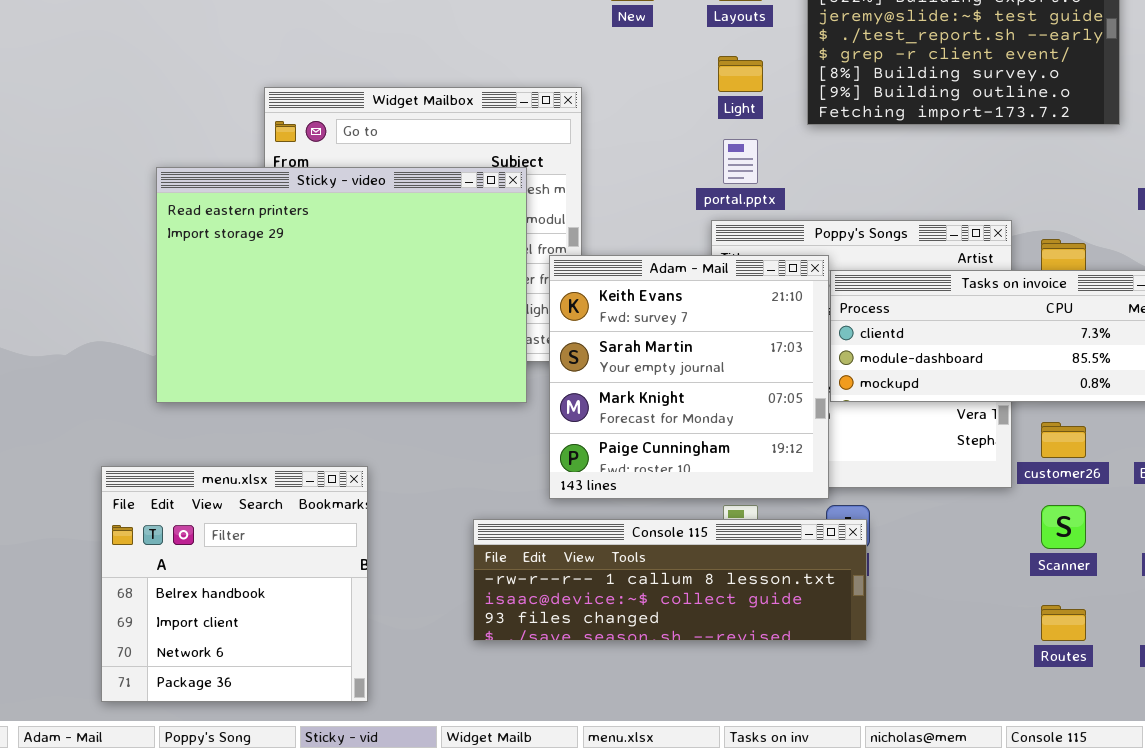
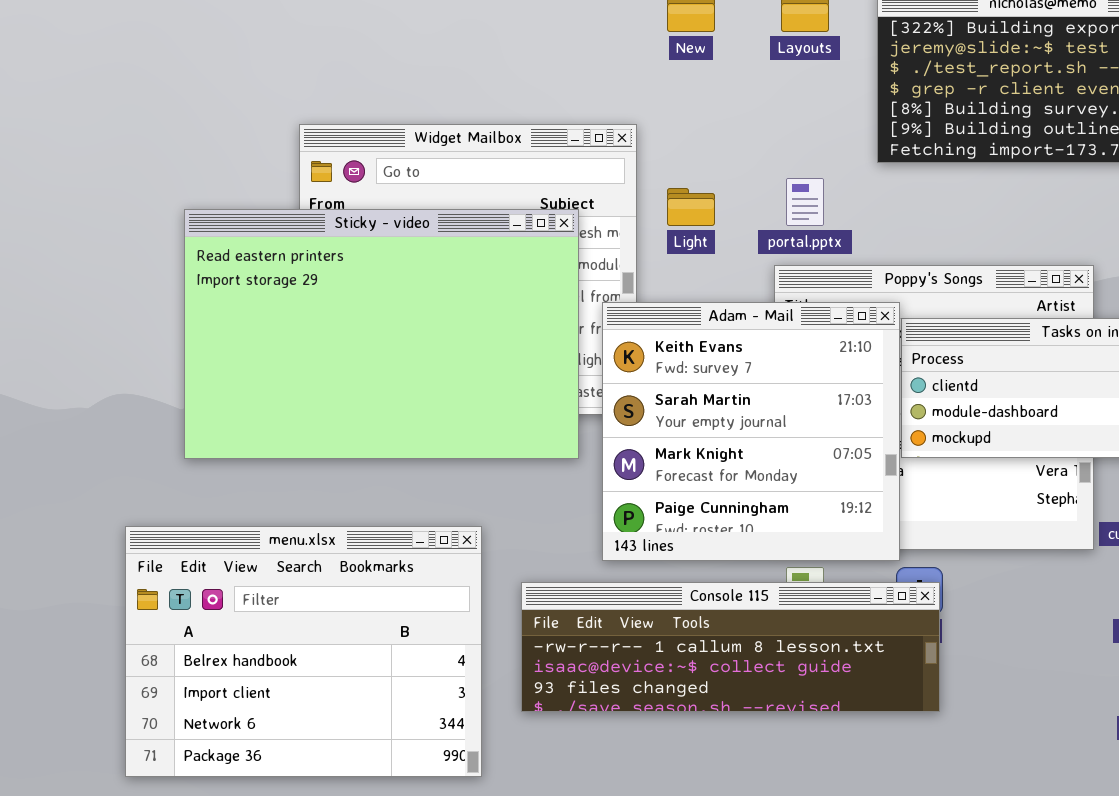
Light: [718,56,763,92] -> [667,188,715,226], moved
menu.xlsx: [101,466,368,702] -> [125,526,482,777], resized

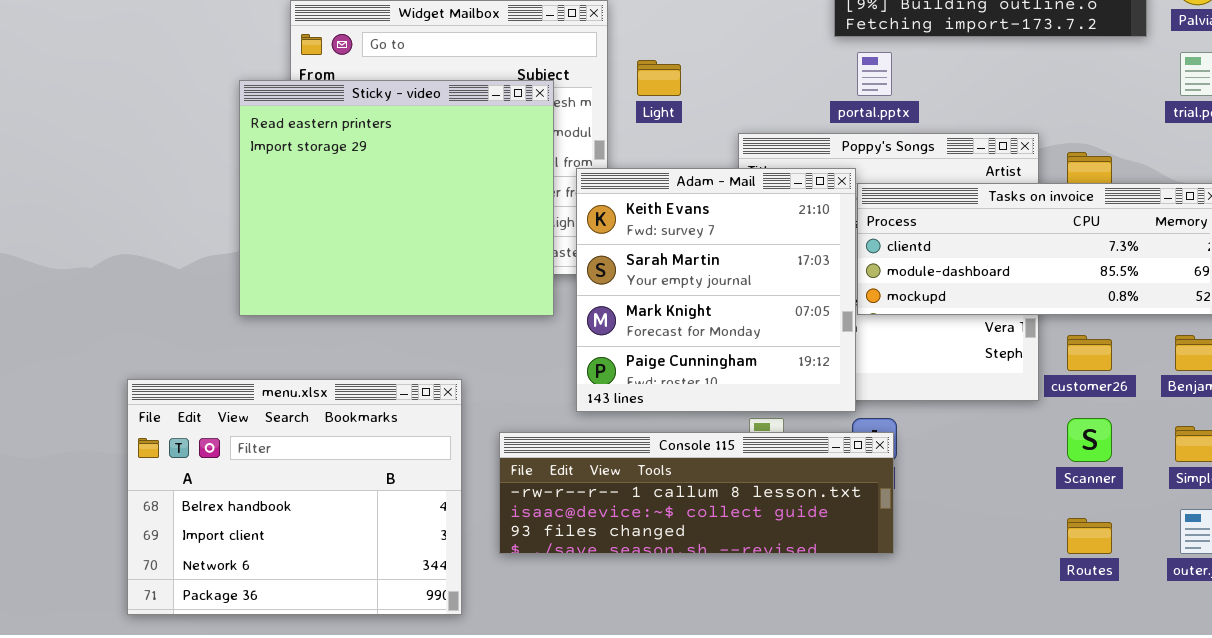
portal.pptx: [786,178,824,226] -> [857,52,892,96], moved
Sticky - video: [184,209,579,459] -> [239,80,554,316], resized

